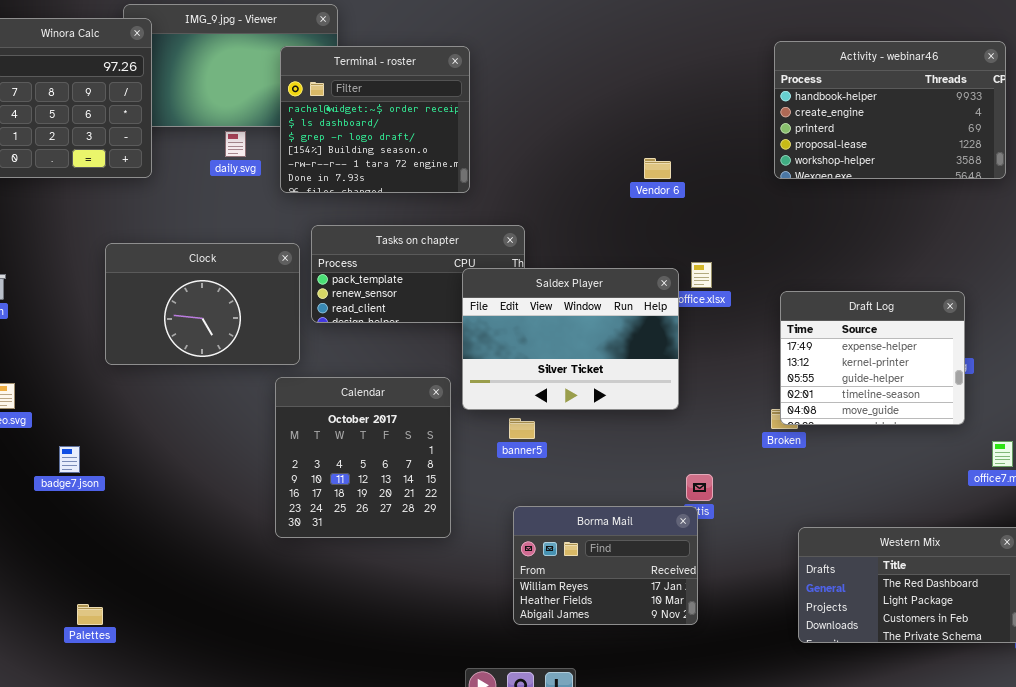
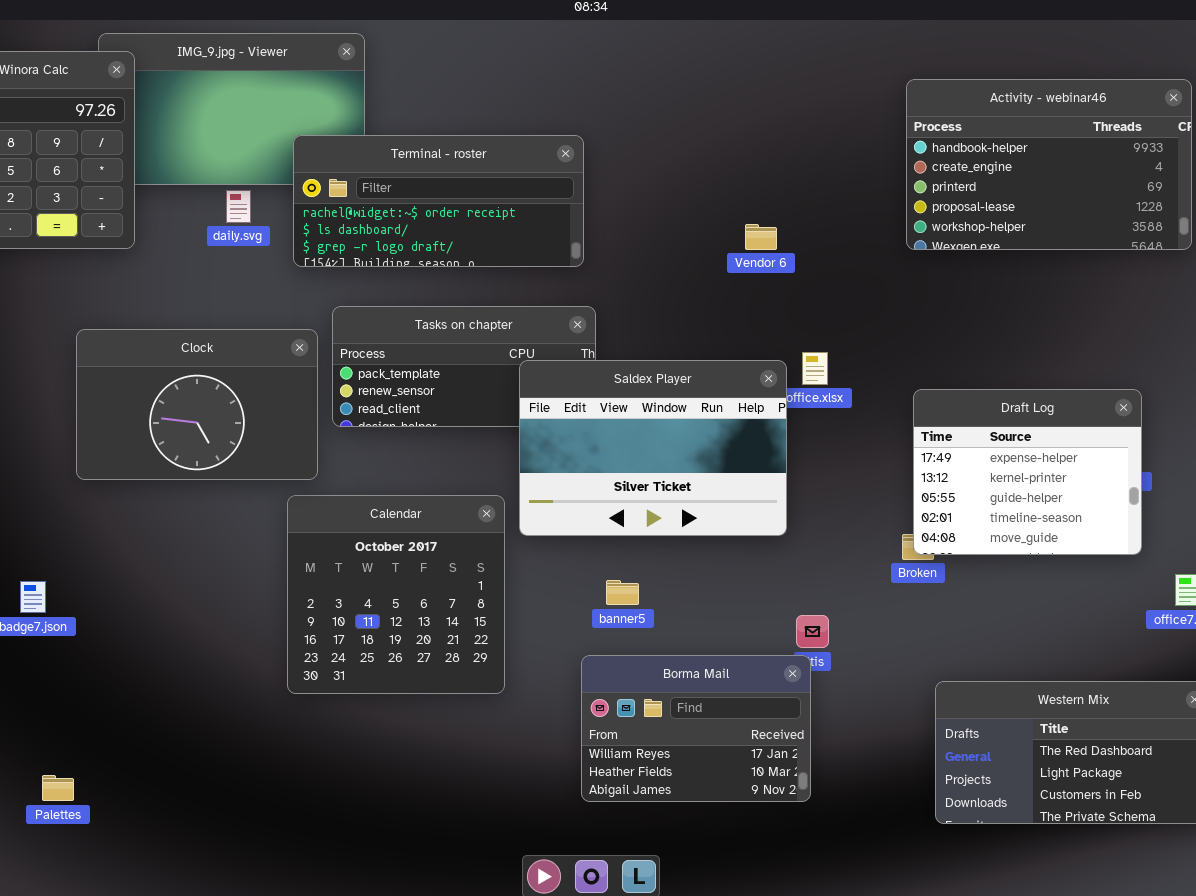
Terminal - roster: [280,46,470,193] -> [293,135,584,267], resized
banner5: [509,418,535,439] -> [606,580,639,605], moved

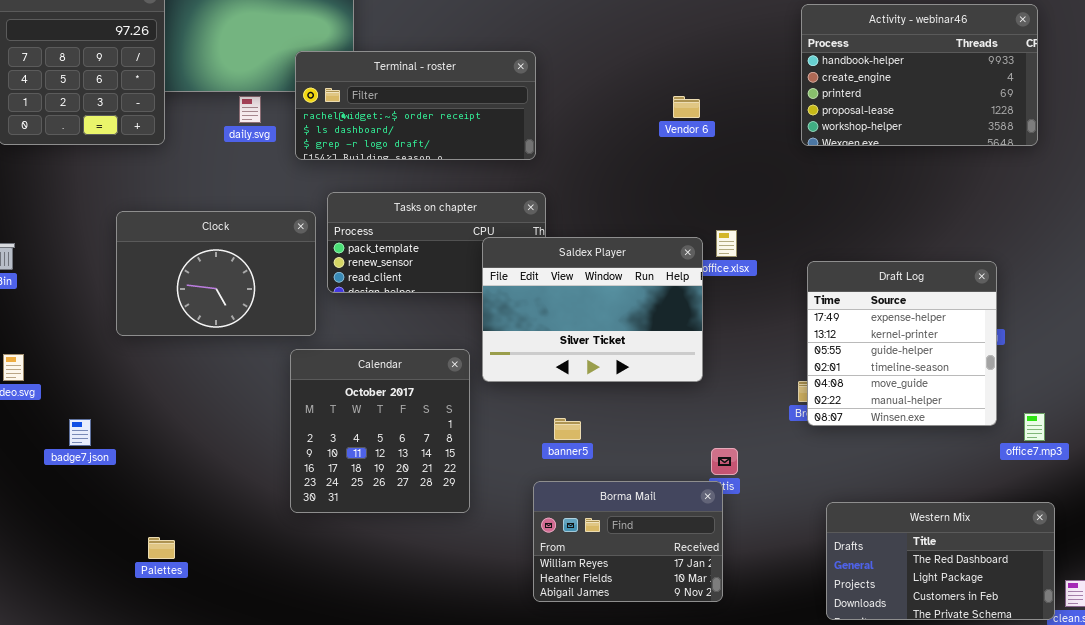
Vendor 6: [745,224,777,250] -> [673,96,700,118], moved
Draft Log: [913,389,1142,555] -> [807,261,997,426], resized
Palettes: [42,775,74,801] -> [148,537,175,559], moved

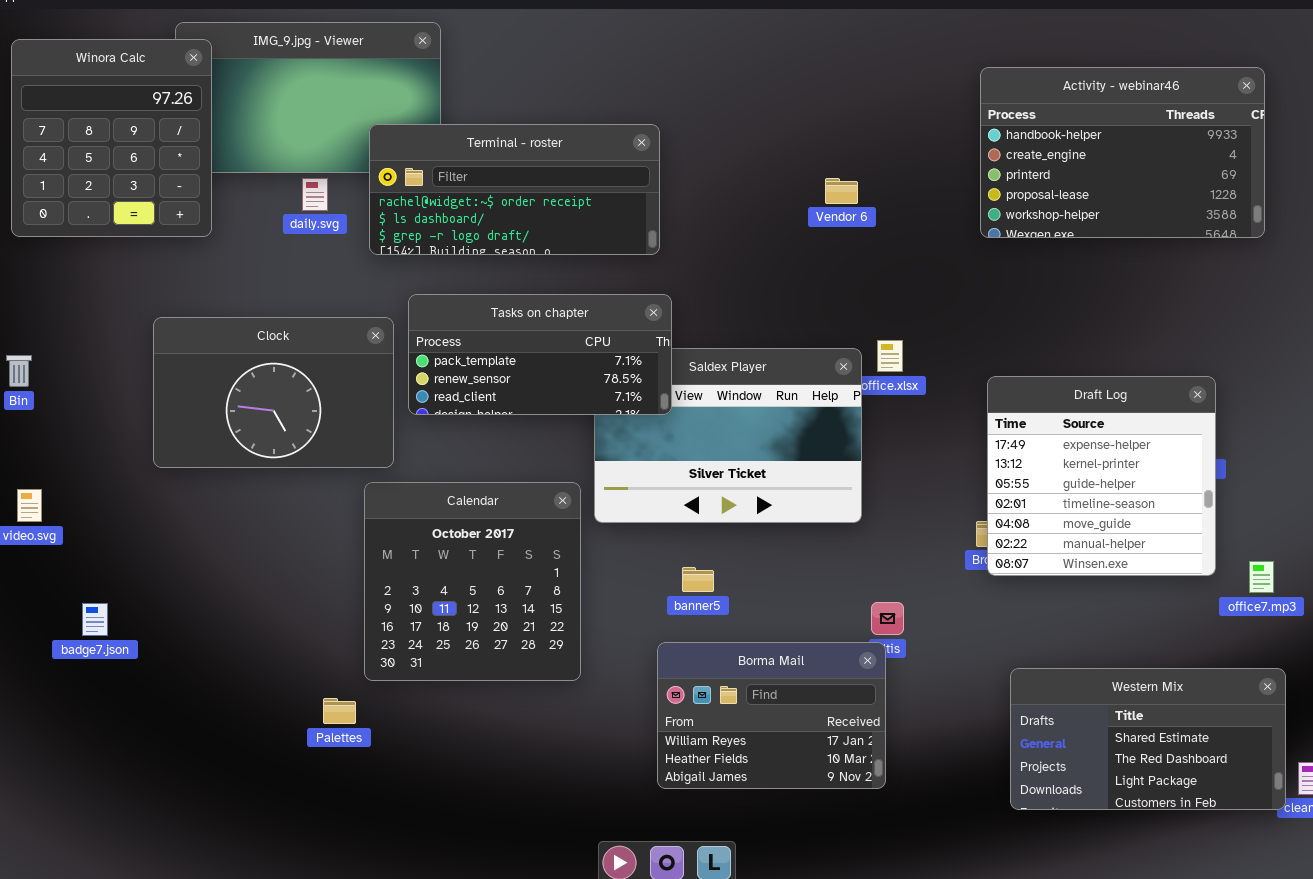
Tasks on chapter: [327,192,546,293] -> [408,294,672,415], raised
badge7.json: [69,419,91,446] -> [82,603,108,636], moved
Western Mix: [826,502,1055,620] -> [1010,668,1286,810], scrolled up 1 row
Palettes: [148,537,175,559] -> [323,698,356,724], moved

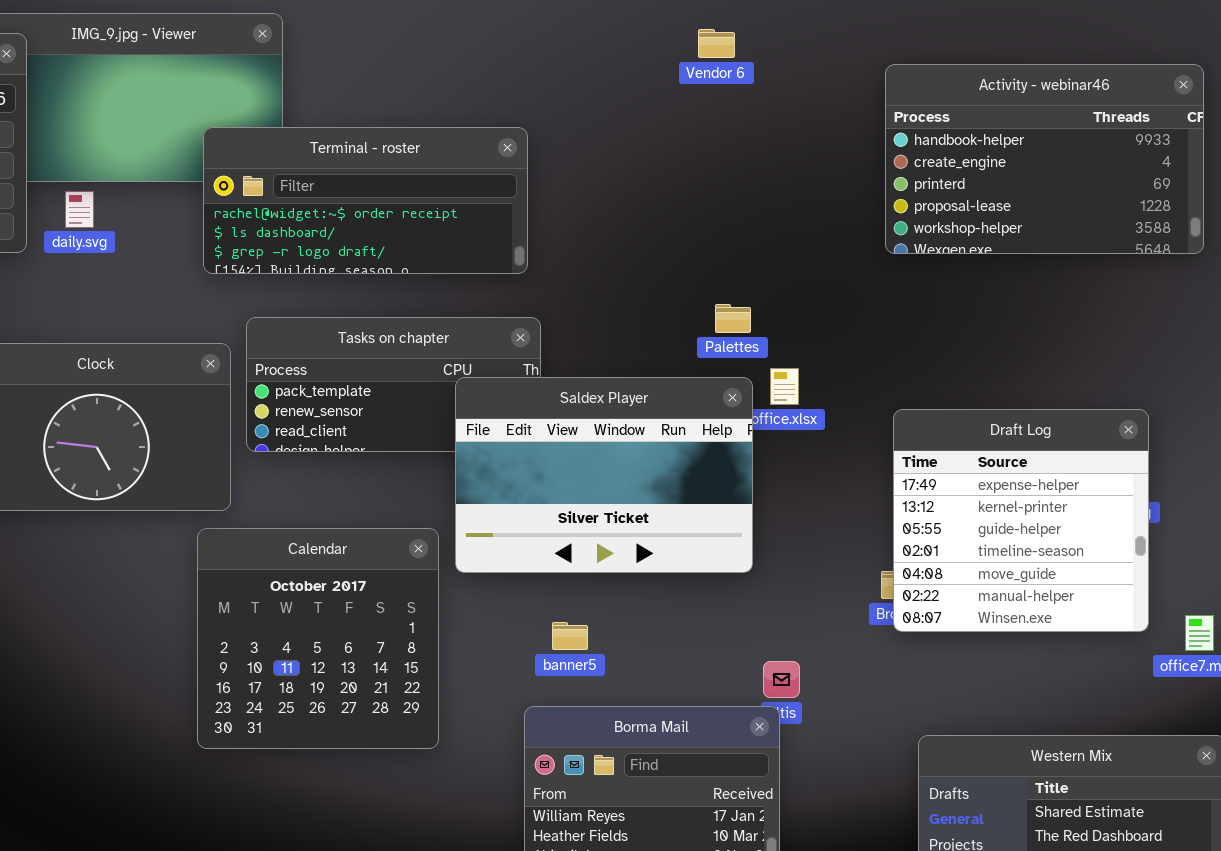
daily.svg: [302,178,328,211] -> [65,191,94,228], moved
Vendor 6: [825,178,858,204] -> [698,29,735,58], moved
Saldex Player: [594,348,862,523] -> [455,377,753,573], raised
Palettes: [323,698,356,724] -> [715,304,751,333], moved

